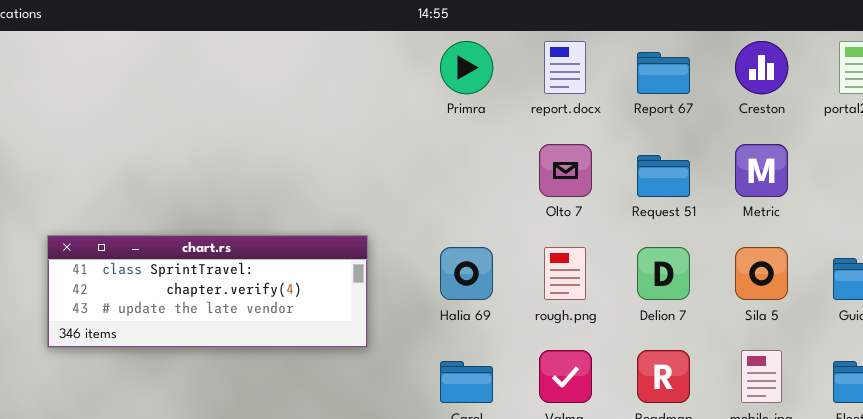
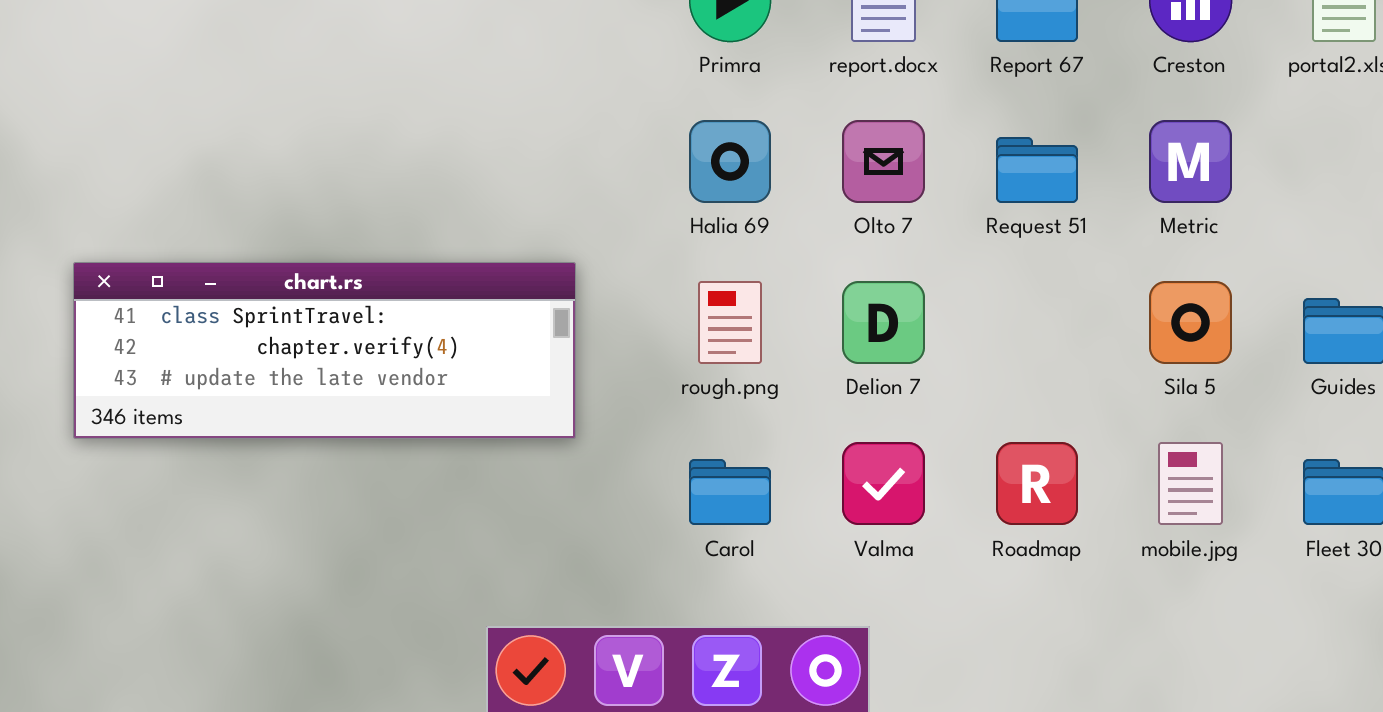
Halia 69: [440,247,493,300] -> [689,120,771,203], moved
rough.png: [544,247,586,300] -> [698,281,762,364], moved
Delion 7: [637,247,690,300] -> [842,281,925,364], moved

